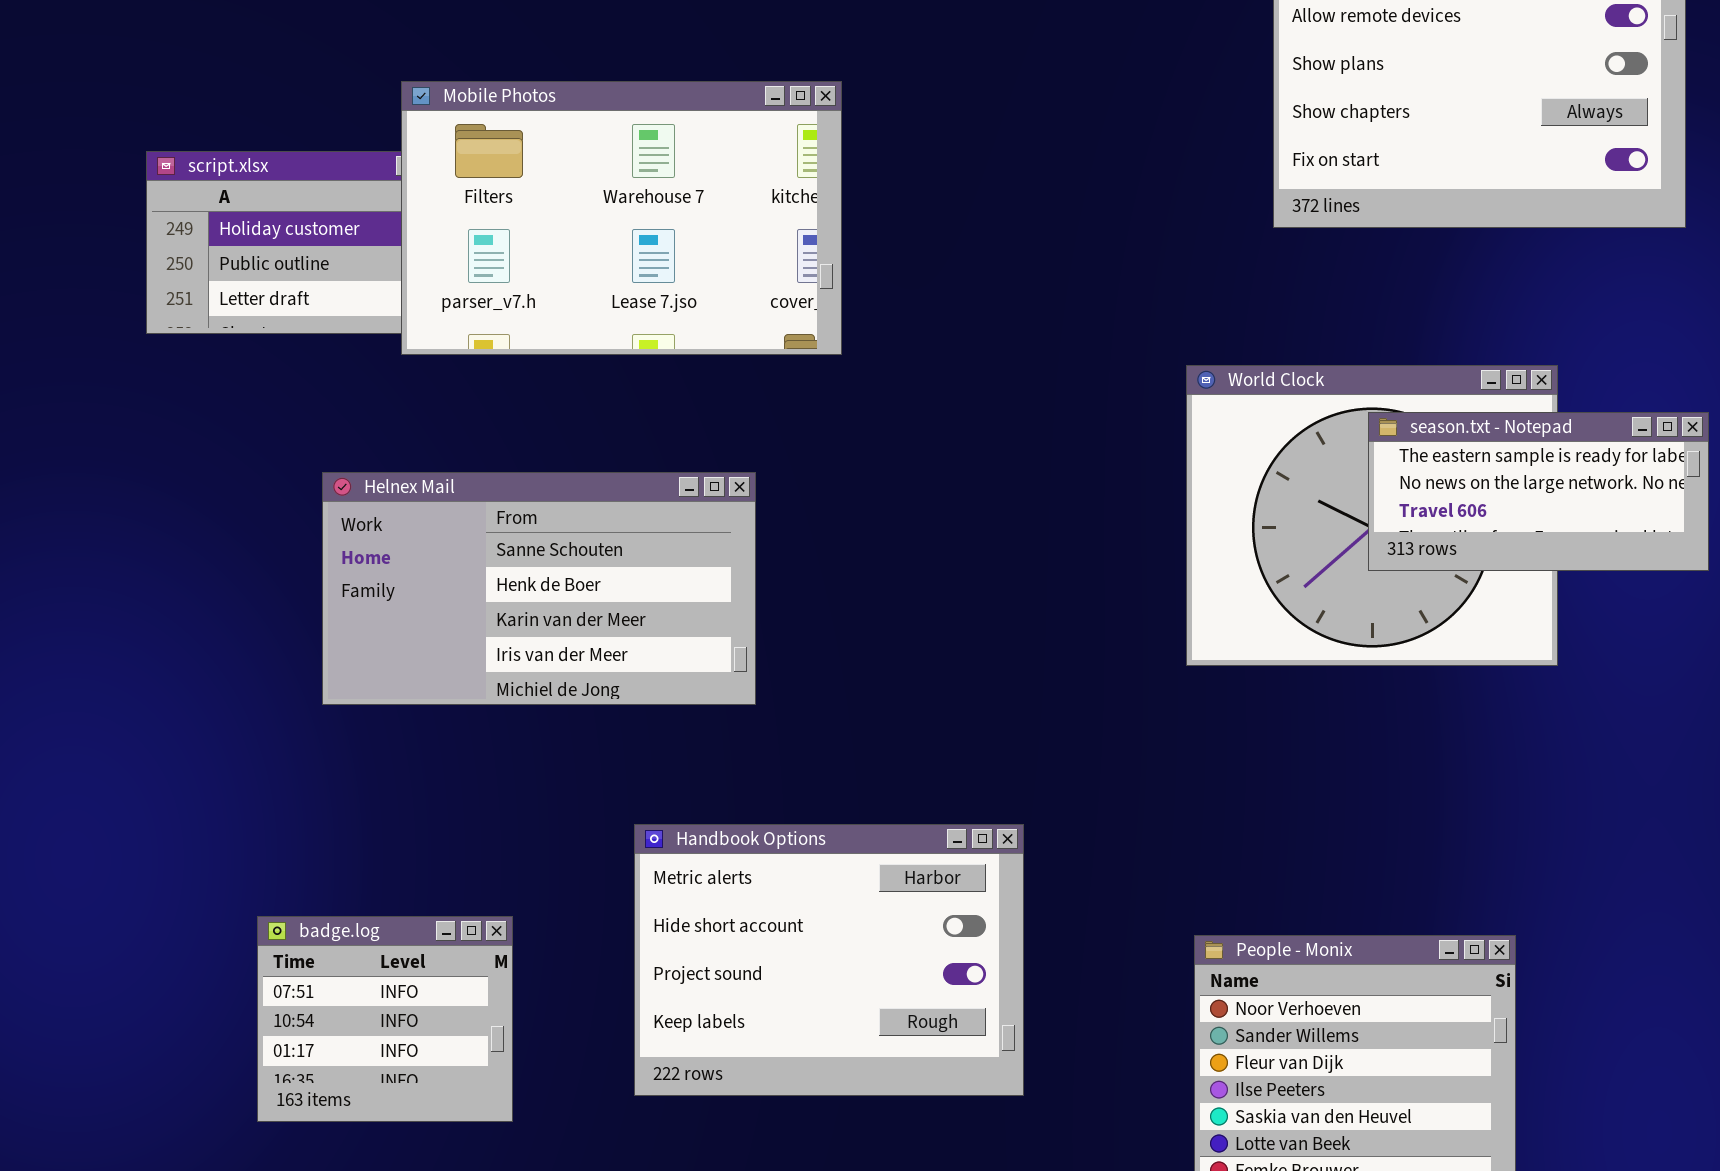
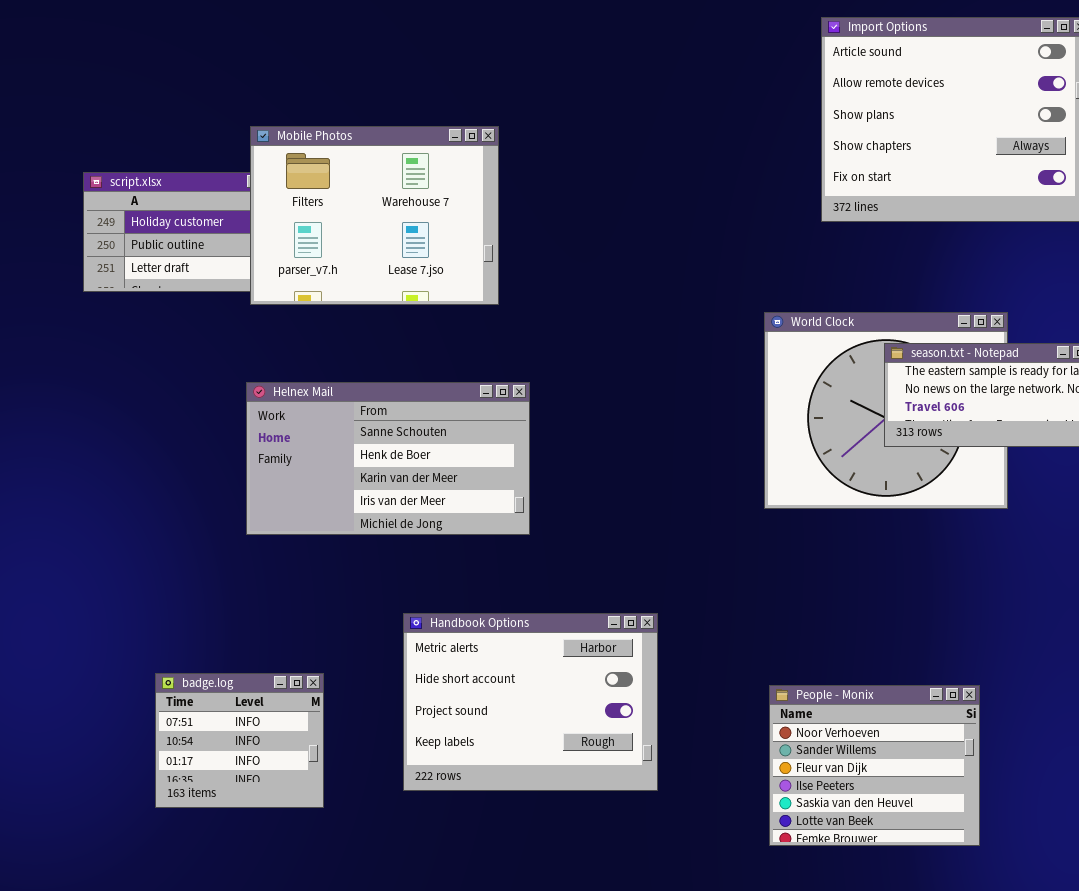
Mobile Photos: [401,81,842,355] -> [250,126,499,305], resized
Helnex Mail: [322,472,756,705] -> [246,382,530,535], moved

